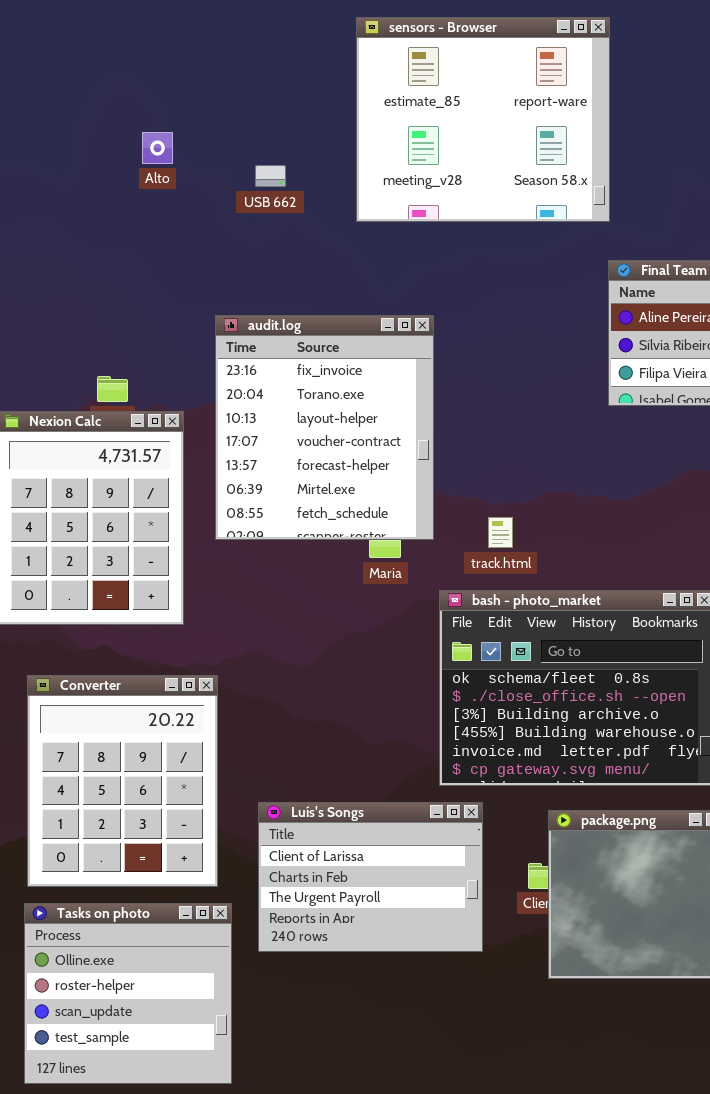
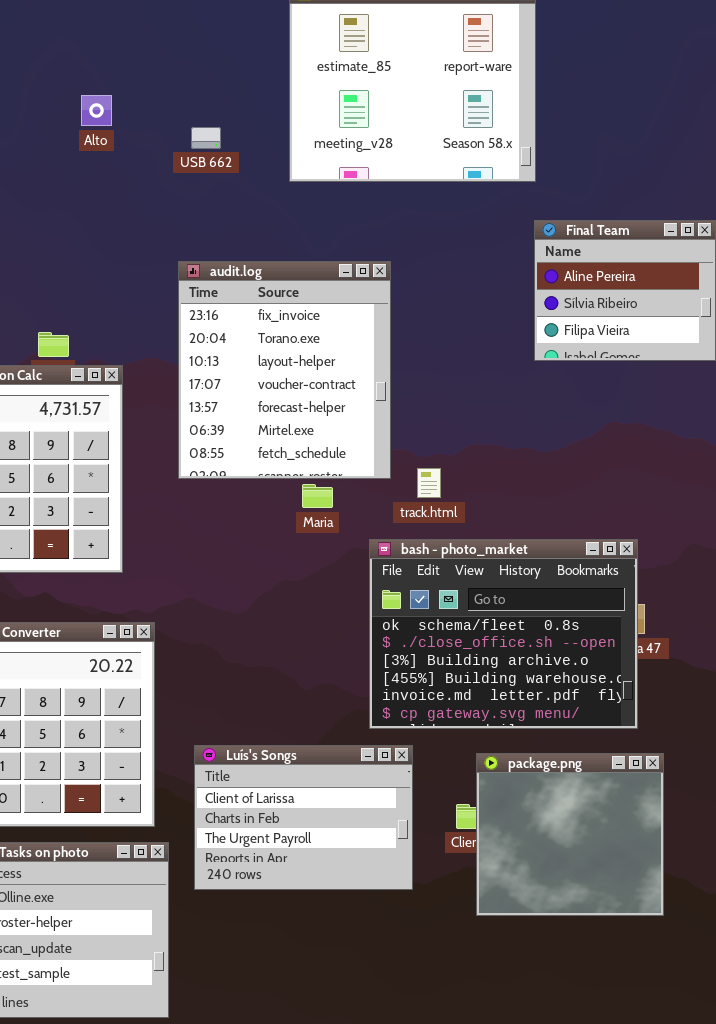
audit.log: [215,315,434,540] -> [178,261,391,479], moved

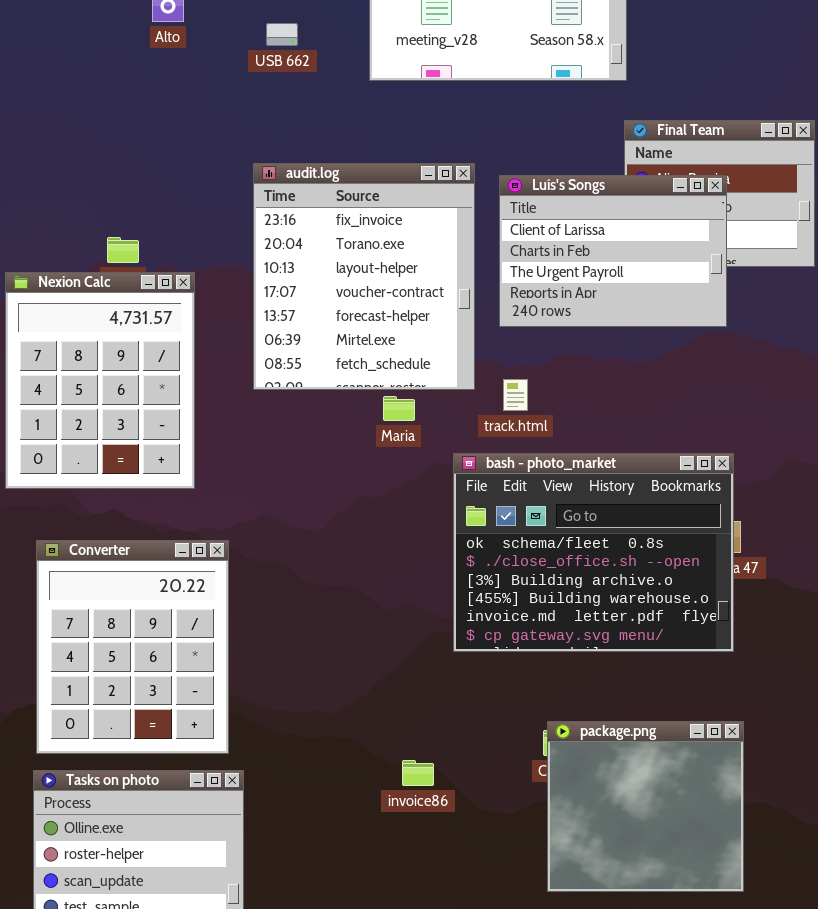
Luís's Songs: [194,745,413,890] -> [499,175,727,327], moved
package.png: [476,753,664,916] -> [547,721,744,892], moved

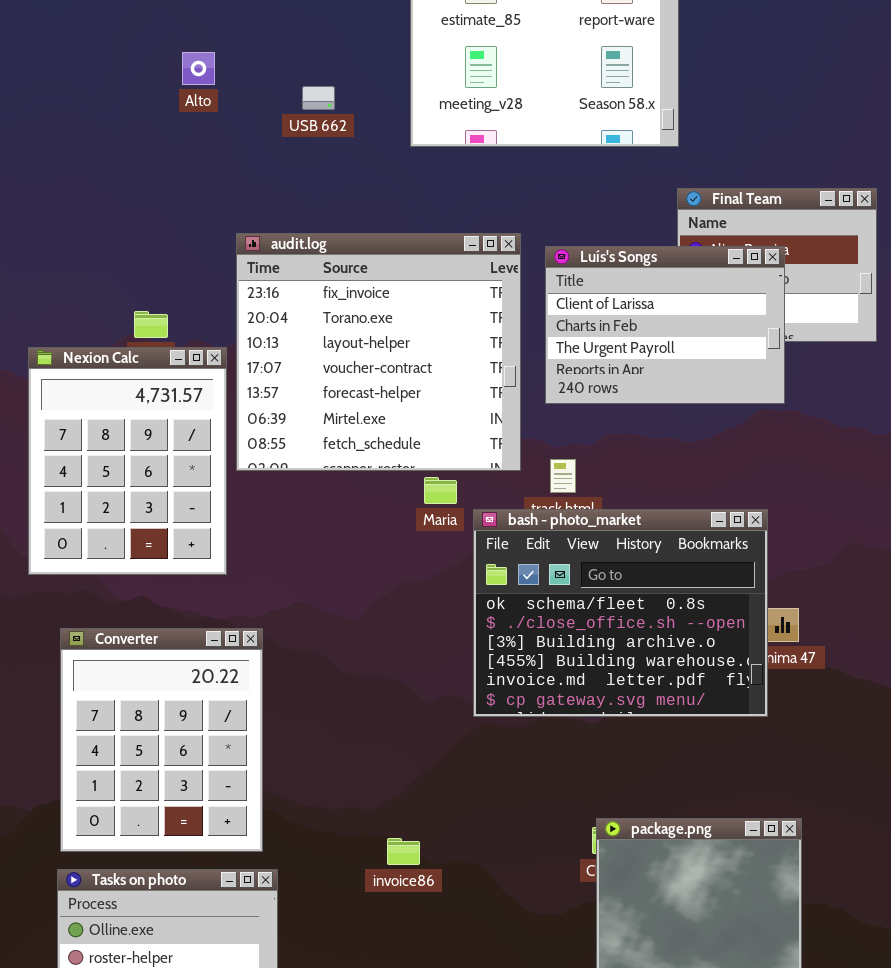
audit.log: [253,163,475,390] -> [236,233,521,471], resized
bash - photo_market: [453,453,734,652] -> [473,509,768,717], moved
invoice86: [402,760,434,786] -> [387,838,420,865], moved

